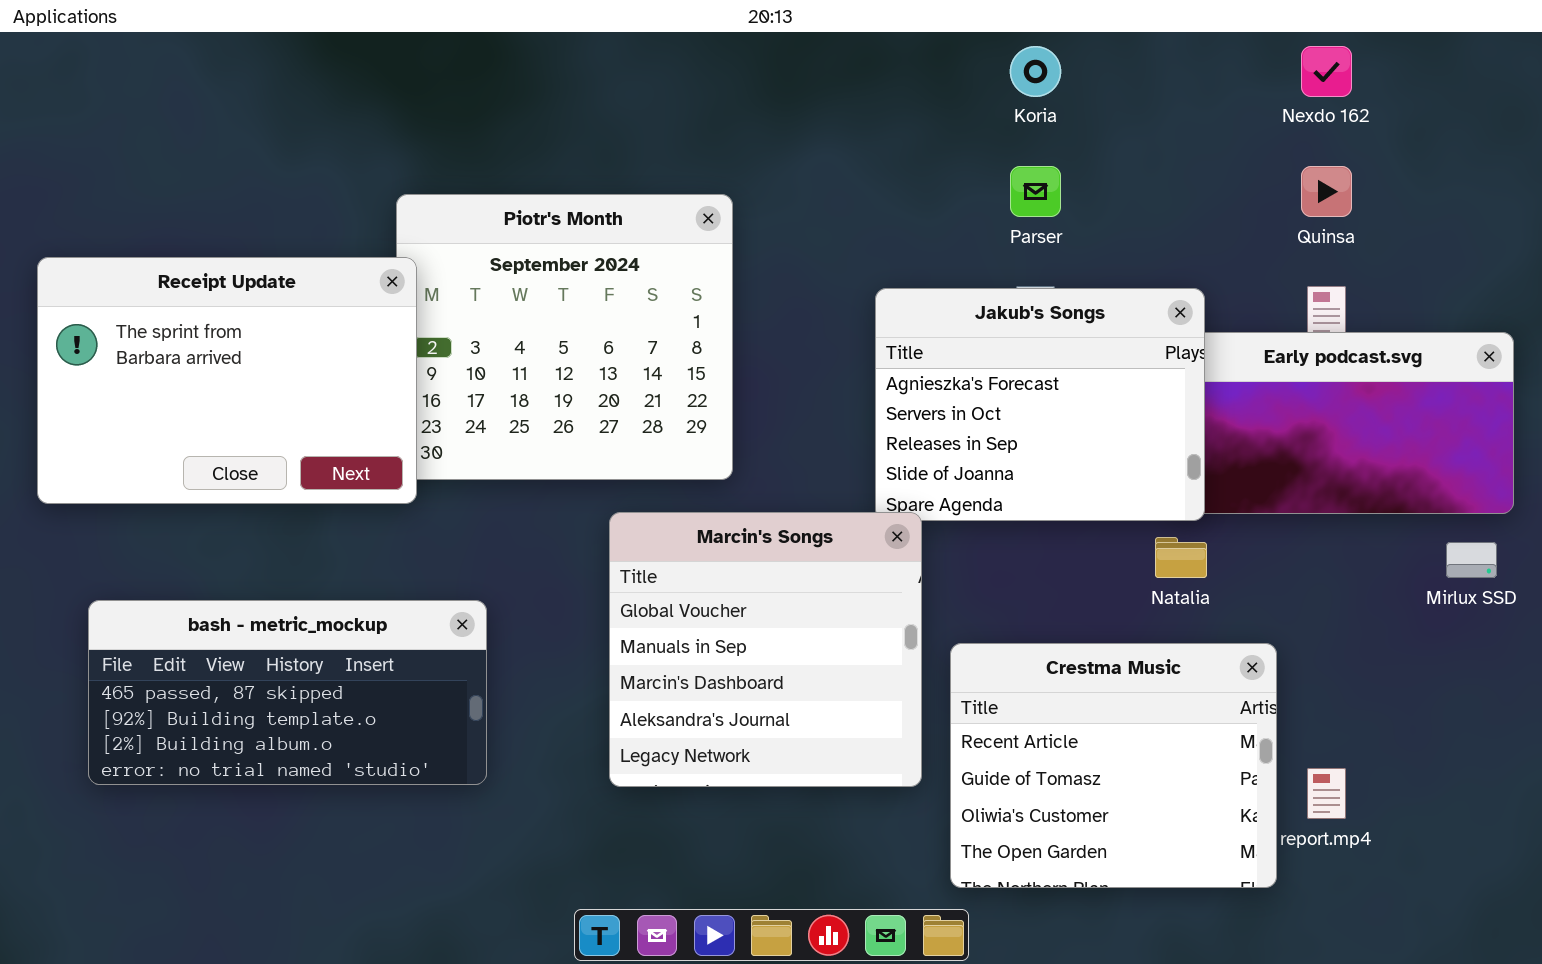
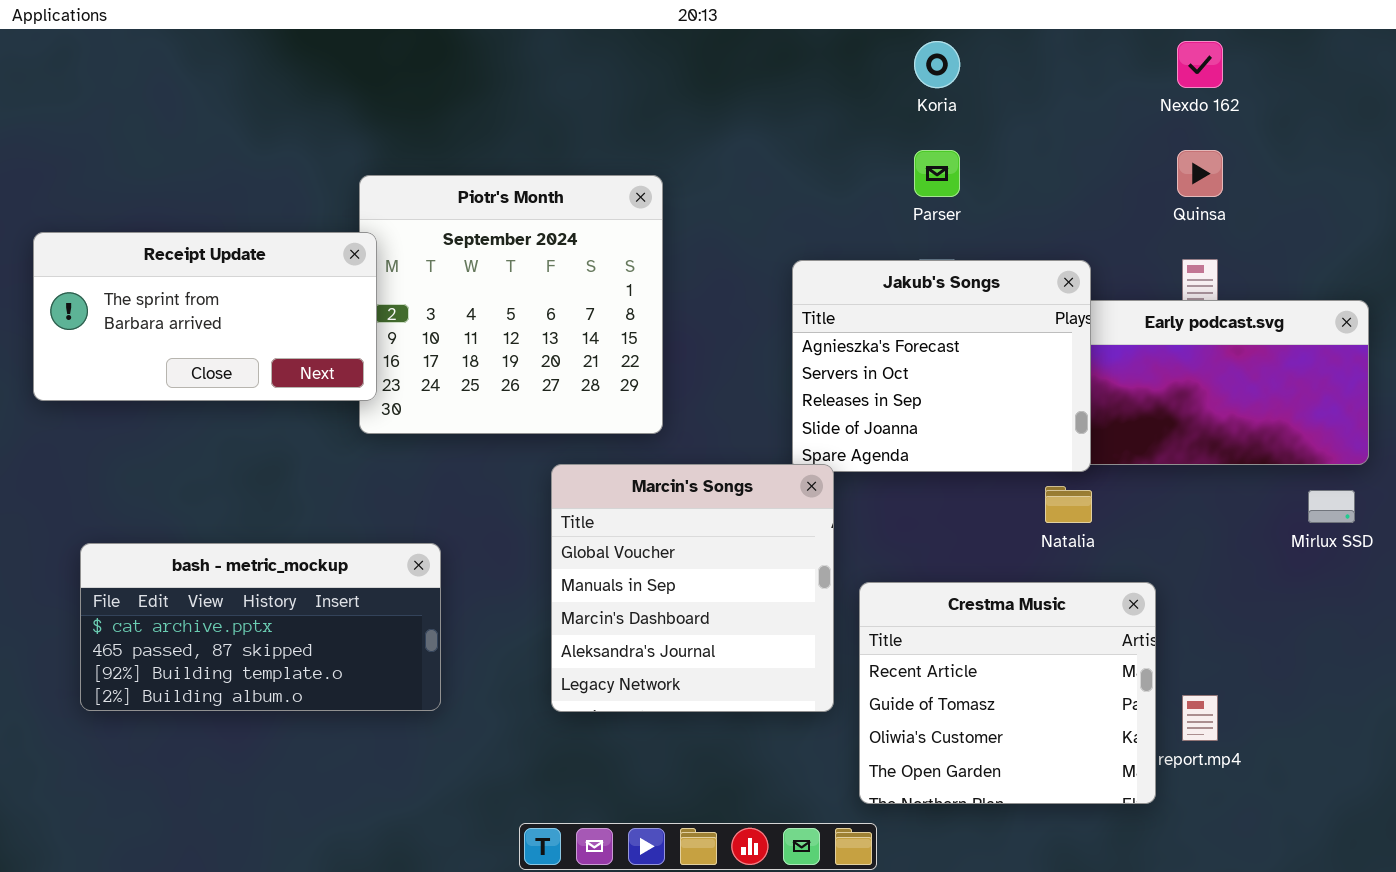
Receipt Update: [37,257,417,504] -> [33,232,377,401], resized
bash - metric_mockup: [88,600,487,785] -> [80,543,441,711], scrolled up 1 row

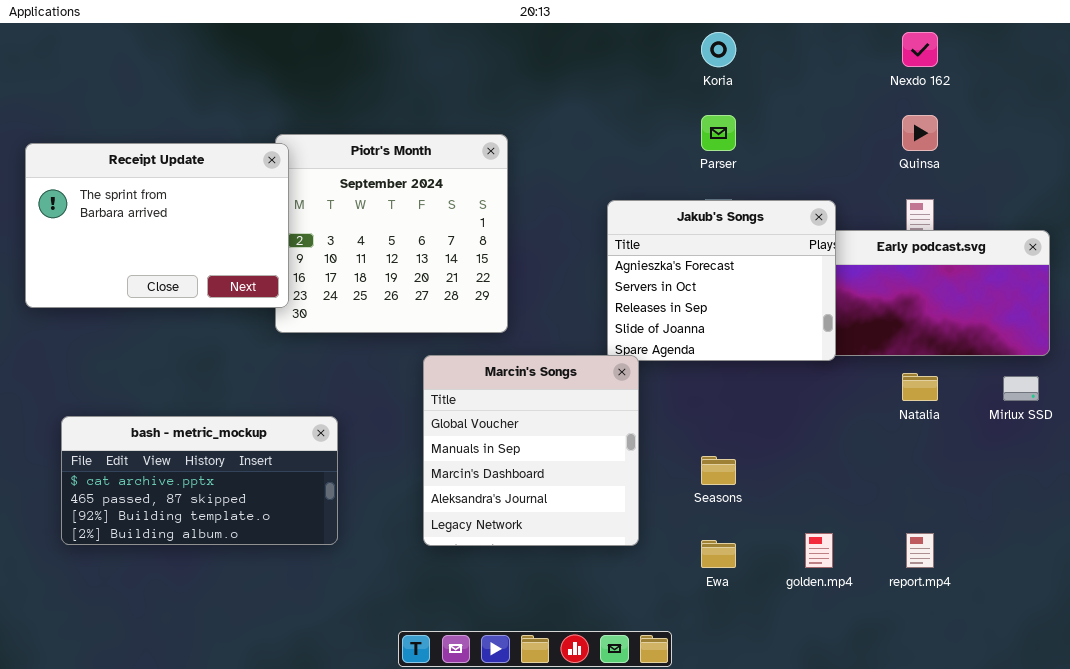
Receipt Update: [33,232,377,401] -> [25,143,289,308], resized
Natalia: [1045,486,1092,523] -> [902,373,938,401], moved
Crestma Music: [859,582,1156,804] -> none, closed

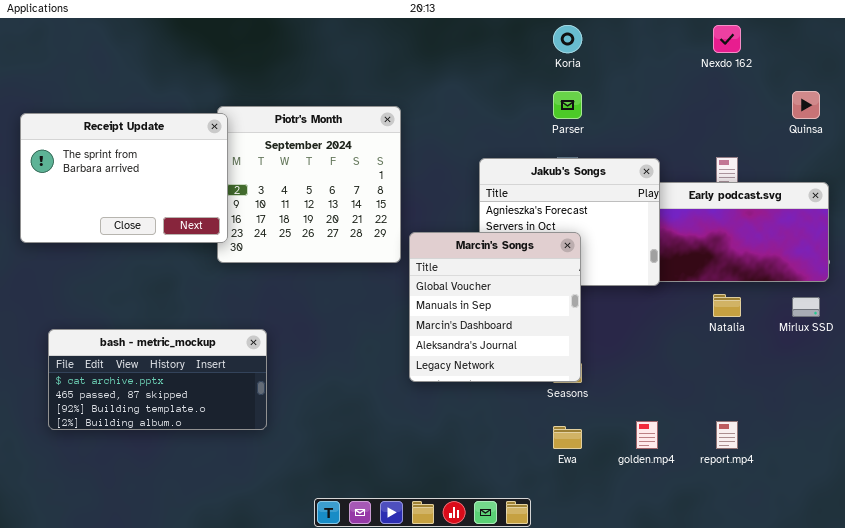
Quinsa: [902,115,938,151] -> [792,91,820,119], moved
Marcin's Songs: [423,355,639,546] -> [409,232,581,382], moved

